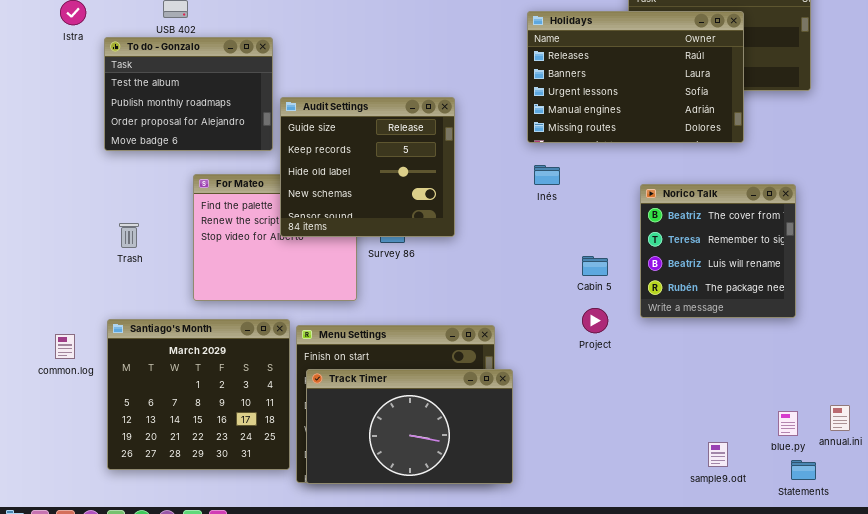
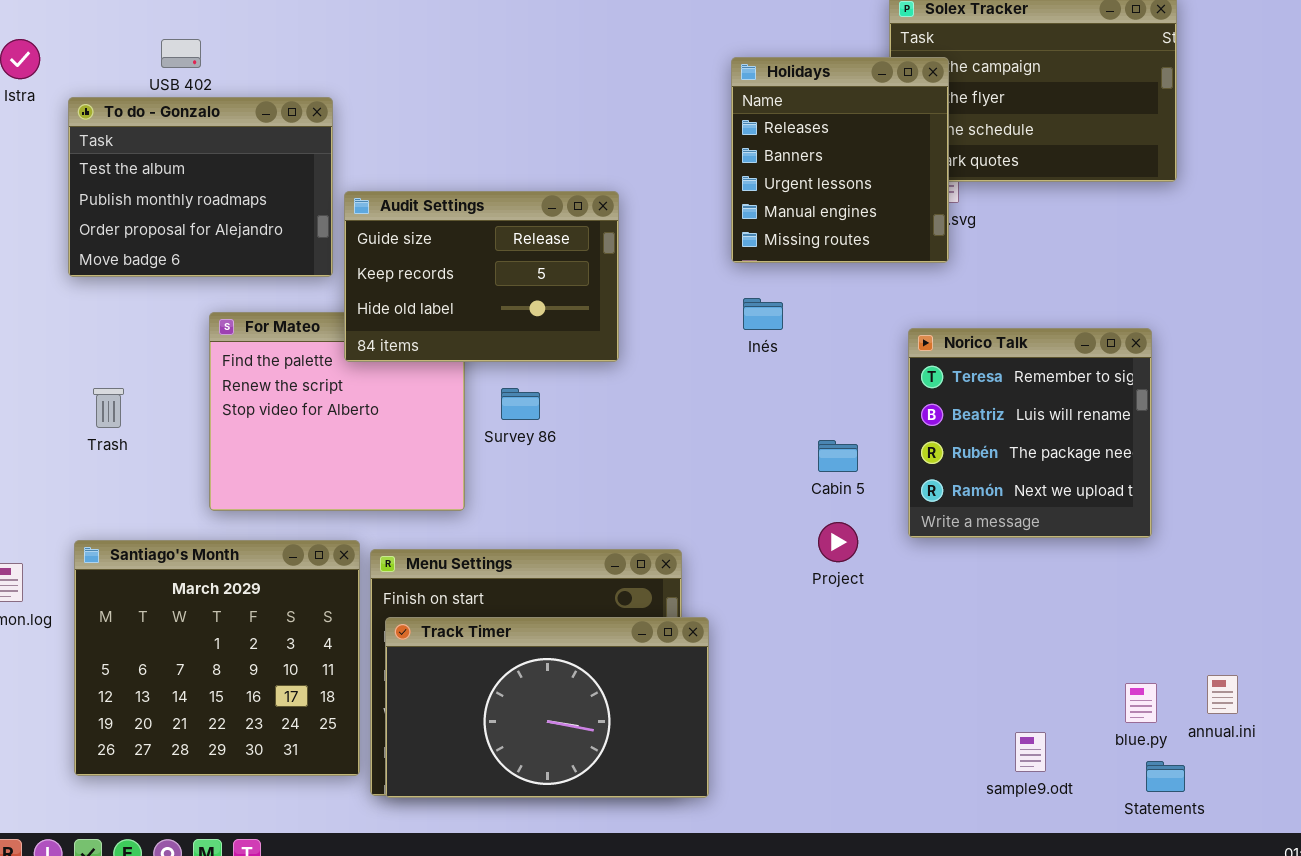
Holidays: [527,11,744,143] -> [731,57,949,263], resized
Audit Settings: [280,97,455,237] -> [344,191,619,362], resized
Norico Talk: [640,184,796,318] -> [908,328,1152,538], scrolled down 1 row

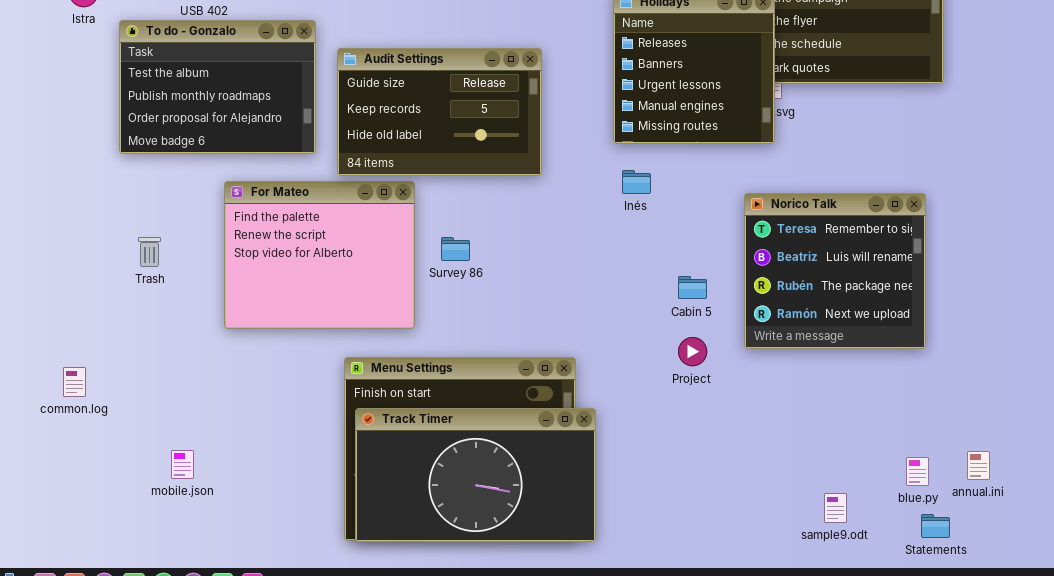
Audit Settings: [344,191,619,362] -> [337,48,542,176], moved
Santiago's Month: [74,540,360,776] -> none, closed

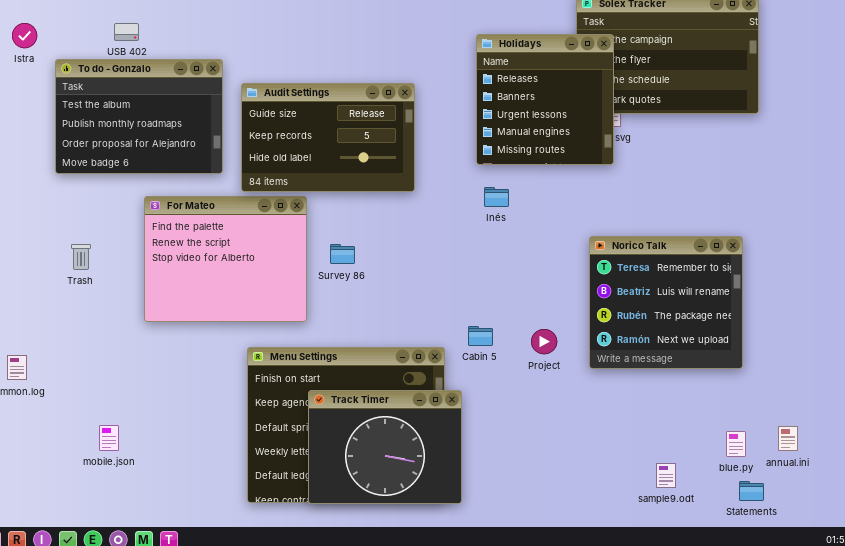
Norico Talk: [744,193,926,349] -> [589,236,743,369], moved
Cabin 5: [678,276,707,299] -> [468,326,493,346], moved
Track Timer: [355,408,596,542] -> [308,390,462,504], resized

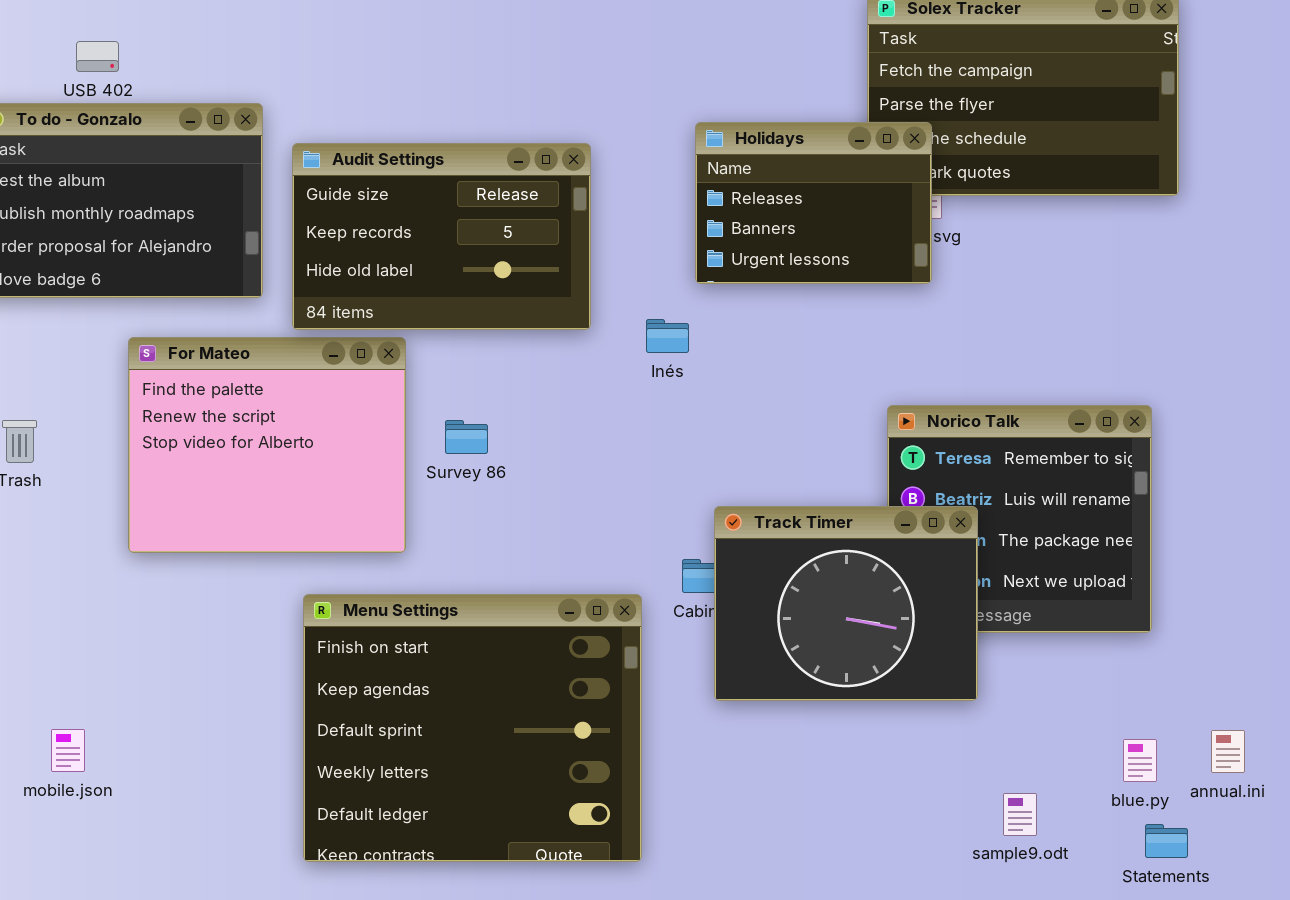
Holidays: [476,34,614,165] -> [695,122,932,284], resized
Inés: [484,187,509,207] -> [646,319,689,353], moved
Track Timer: [308,390,462,504] -> [714,506,978,701], moved

